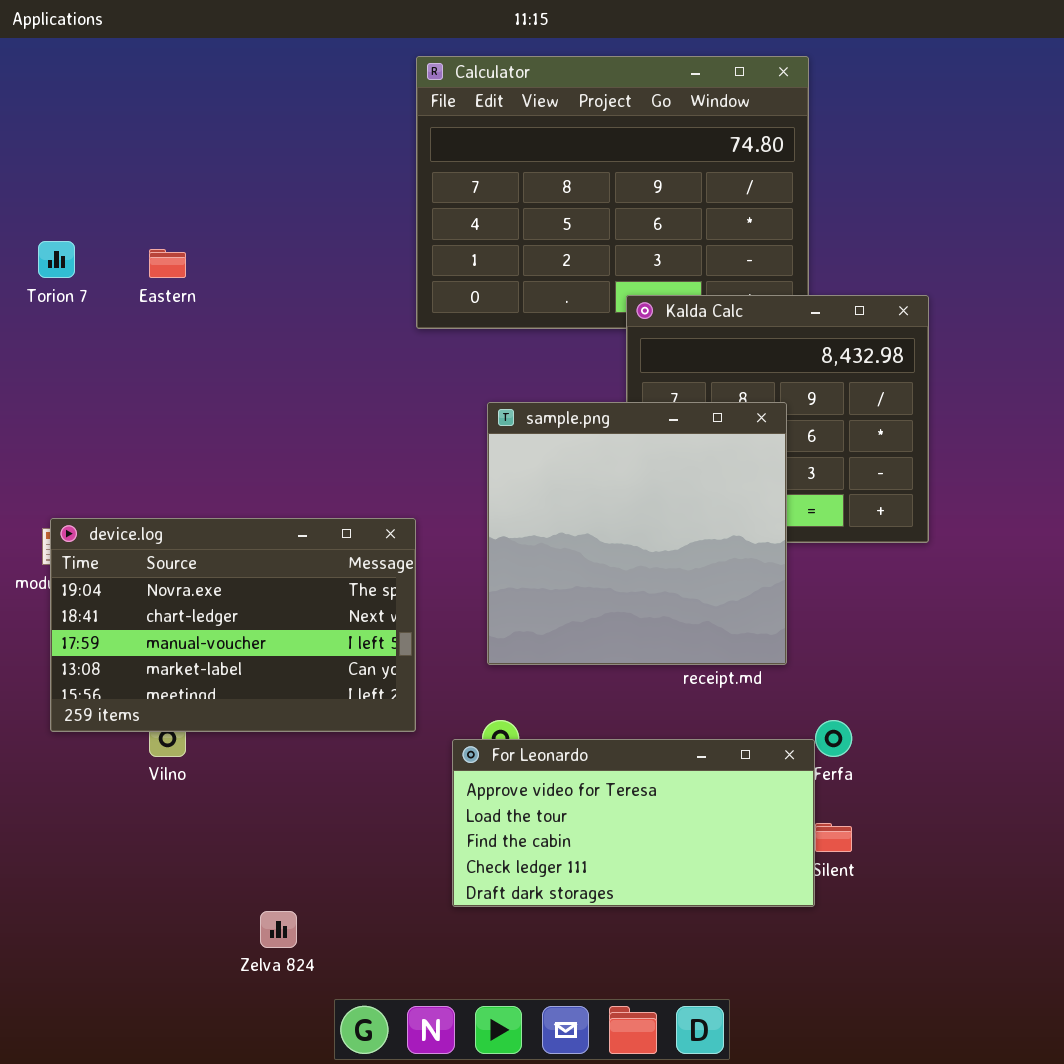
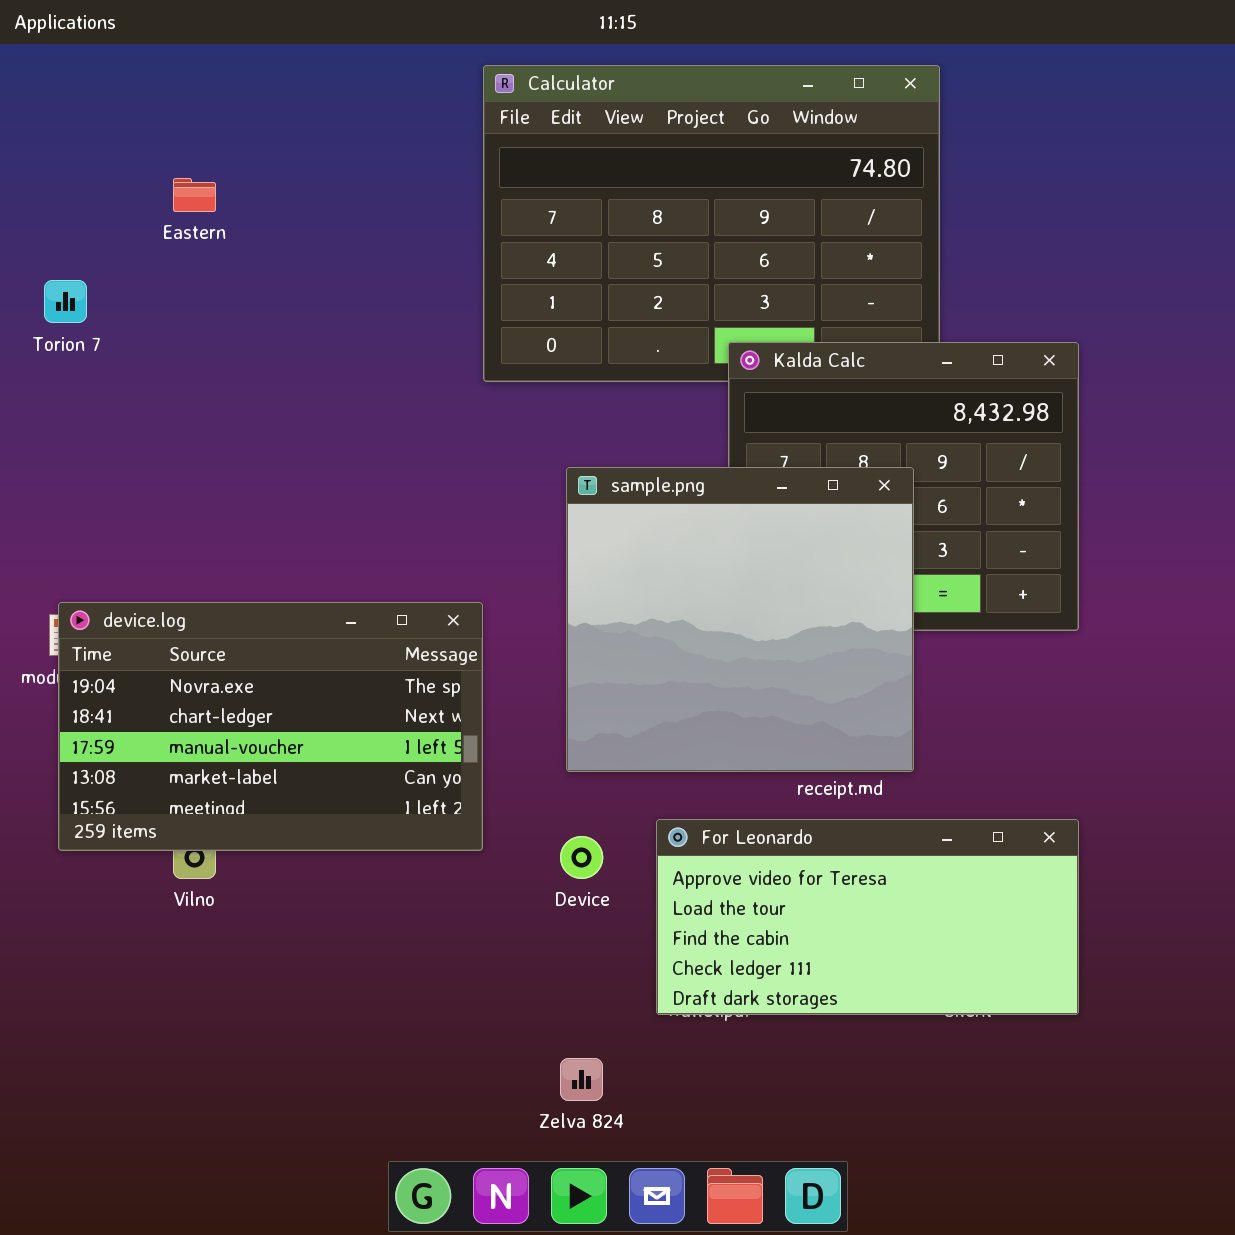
Eastern: [149,249,186,278] -> [173,178,216,212], moved
For Leonardo: [452,739,815,907] -> [656,819,1079,1015], moved
Zelva 824: [260,911,297,948] -> [560,1058,603,1101], moved

